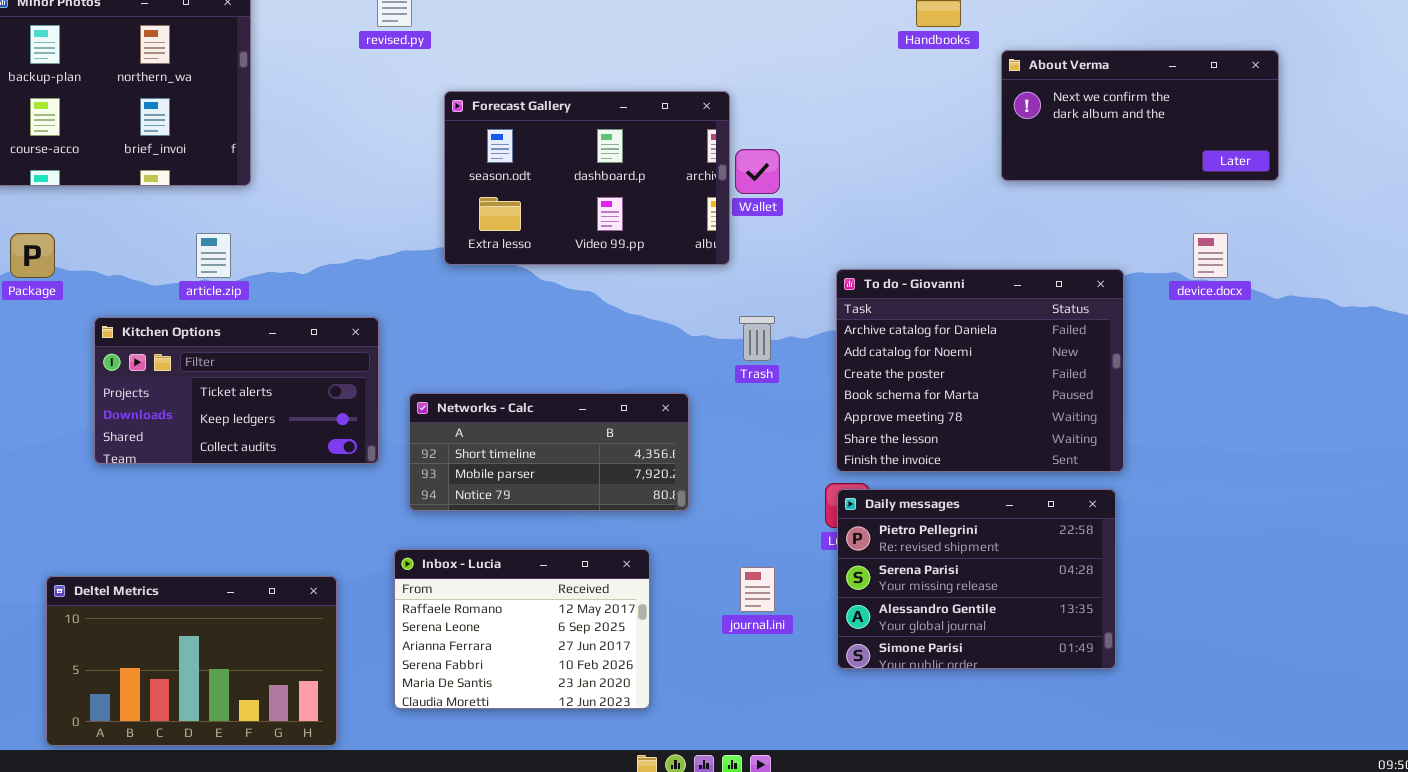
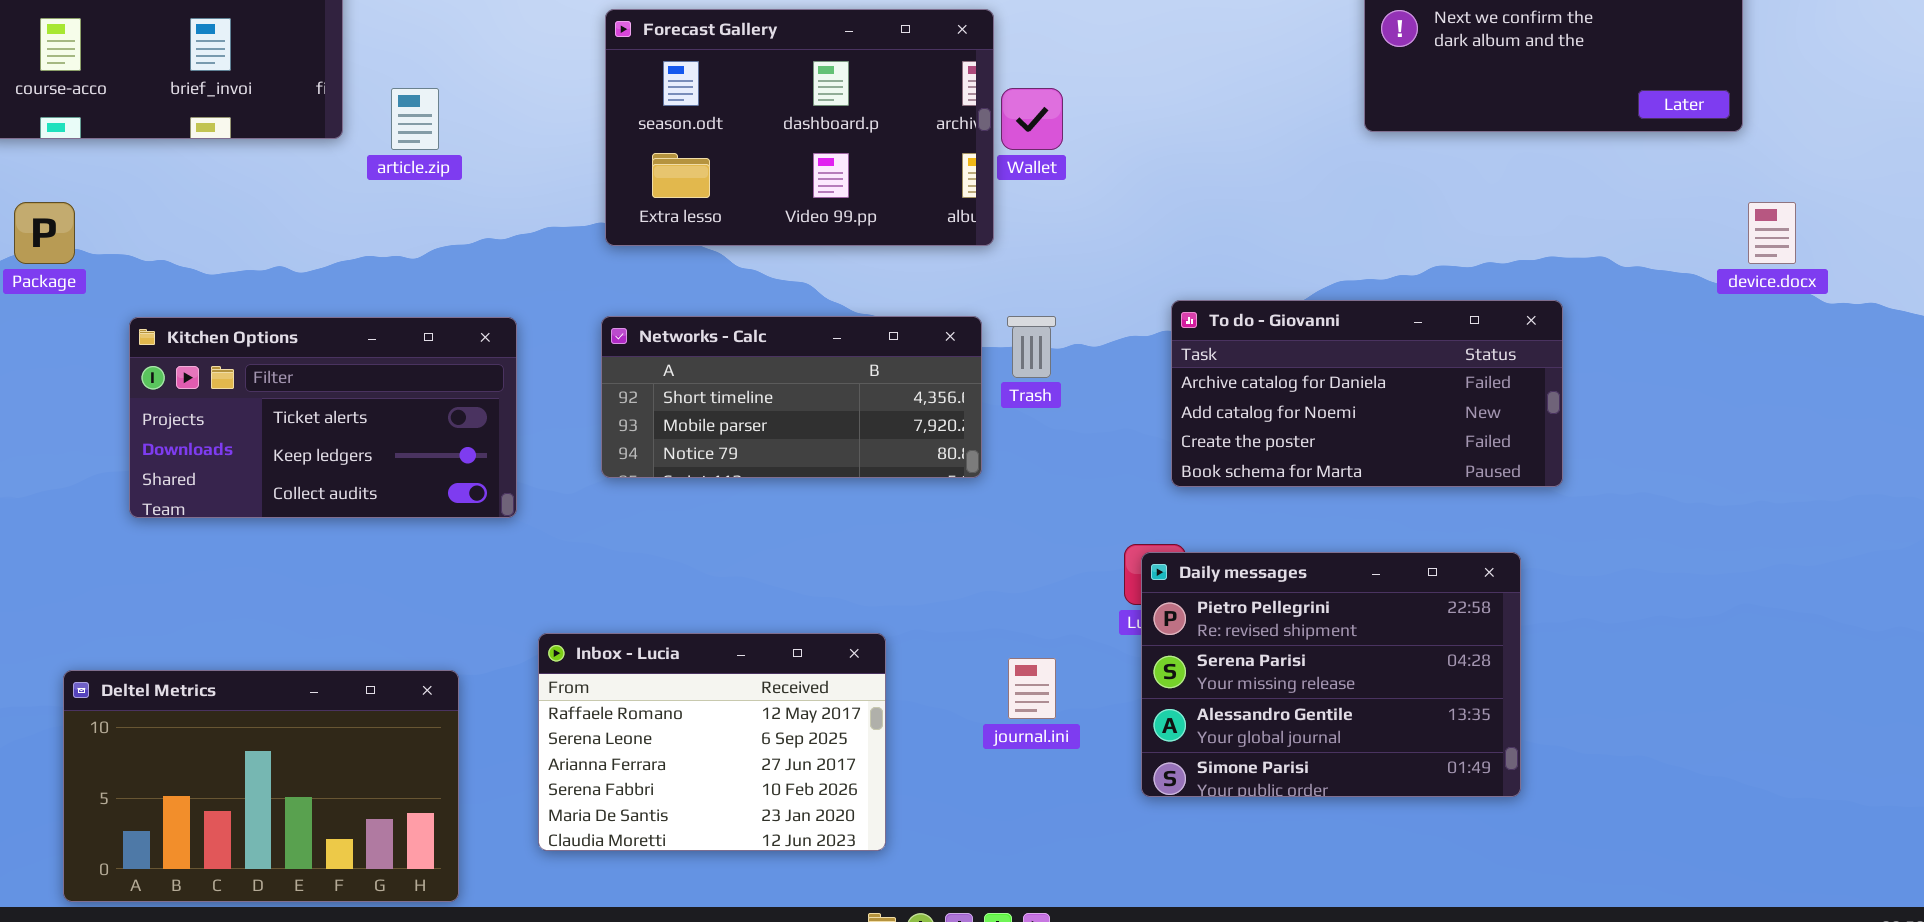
article.zip: [196,233,231,278] -> [391,88,439,150], moved
device.docx: [1193,233,1228,278] -> [1748,202,1796,264], moved
To do - Giovanni: [836,269,1124,472] -> [1171,300,1563,487], moved, resized
Networks - Calc: [409,393,689,511] -> [601,316,982,478], moved

